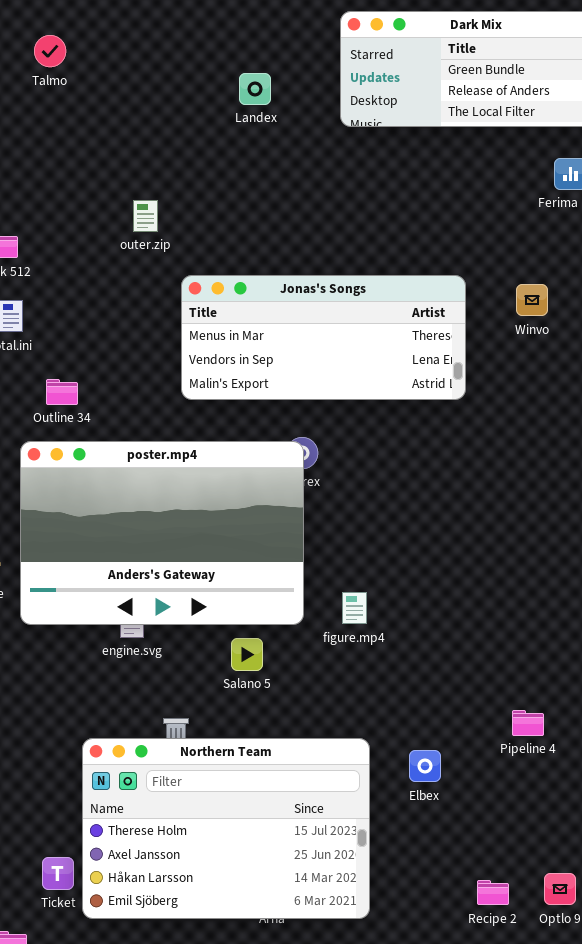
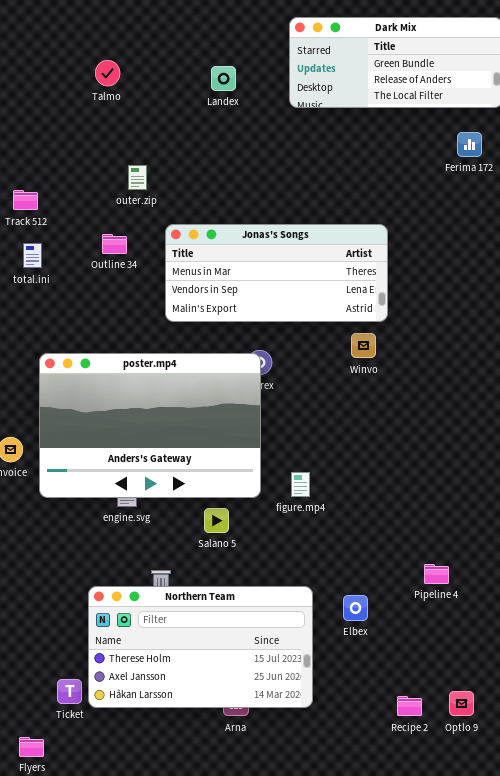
Talmo: [34,35,66,67] -> [95,60,120,86], moved
Winvo: [516,284,548,316] -> [351,333,376,358], moved
Outline 34: [46,379,78,405] -> [102,234,127,254], moved
Northern Team: [82,738,370,919] -> [88,586,313,708], resized

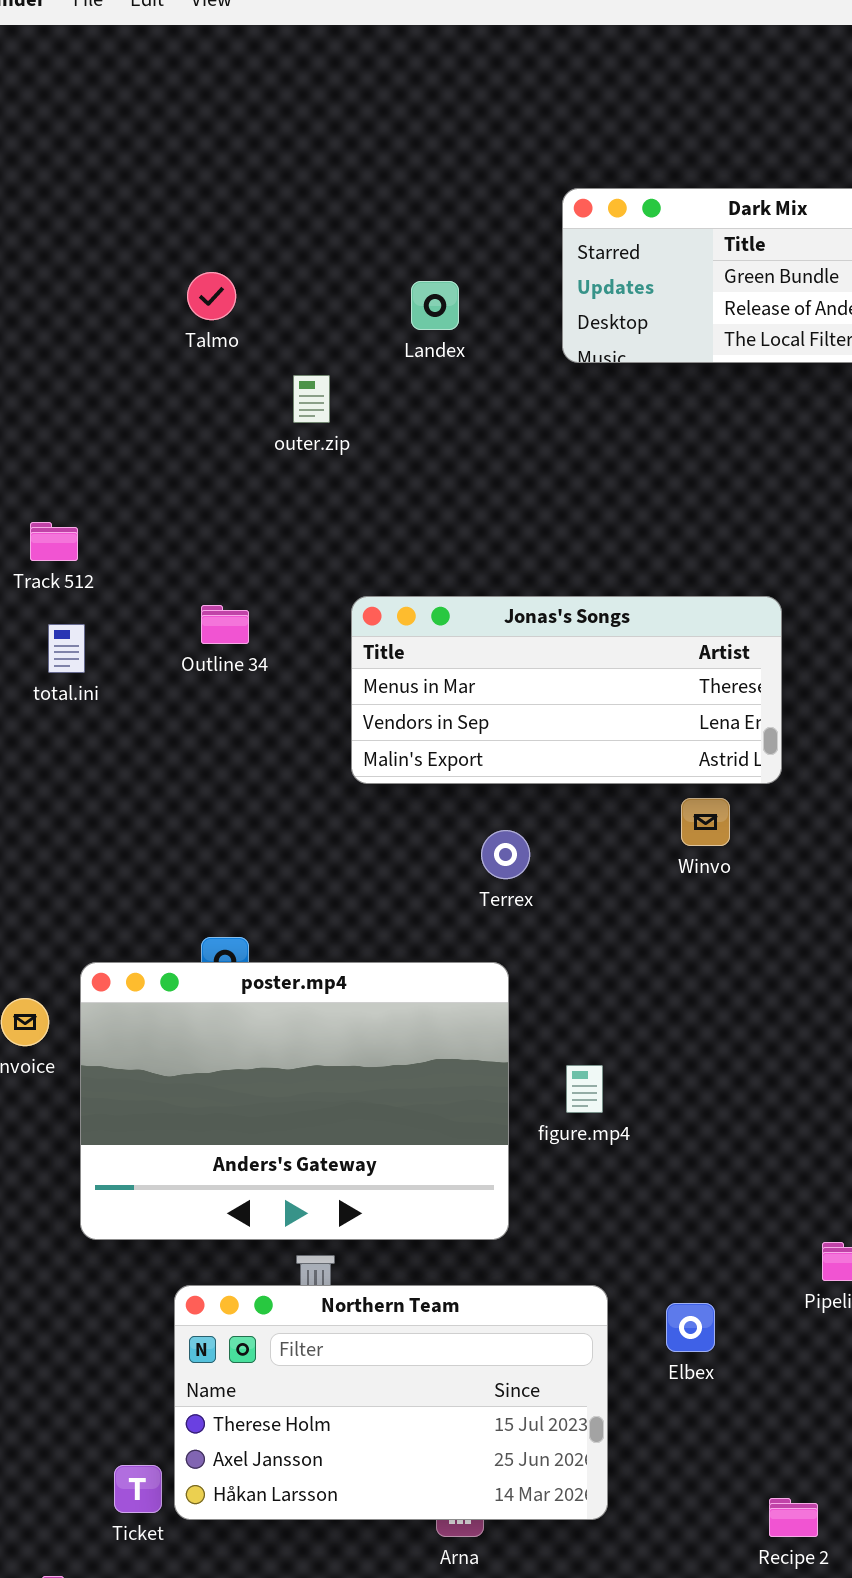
outer.zip: [128,165,147,190] -> [293,375,330,423], moved
Jonas's Songs: [165,224,388,322] -> [351,596,782,784], moved
poster.mp4: [39,353,261,498] -> [80,962,509,1240], moved

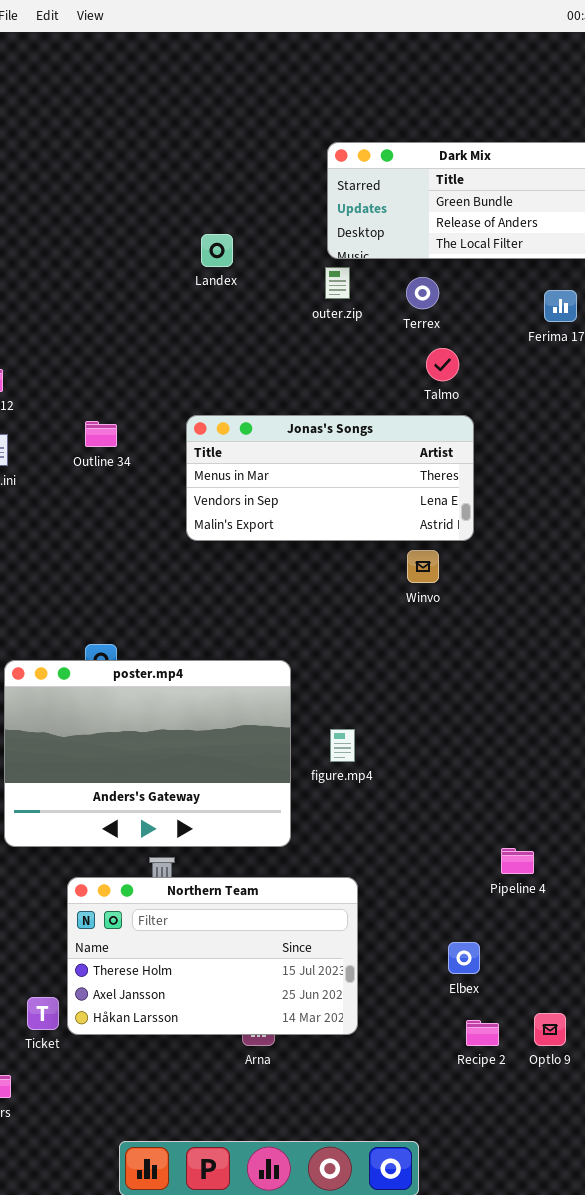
Talmo: [187,272,236,320] -> [426,348,459,381], moved
Landex: [411,281,459,330] -> [201,234,233,267], moved
outer.zip: [293,375,330,423] -> [325,267,350,299], moved
Terrex: [481,830,530,879] -> [406,277,439,309], moved
Elbex: [666,1303,715,1352] -> [448,942,480,974], moved

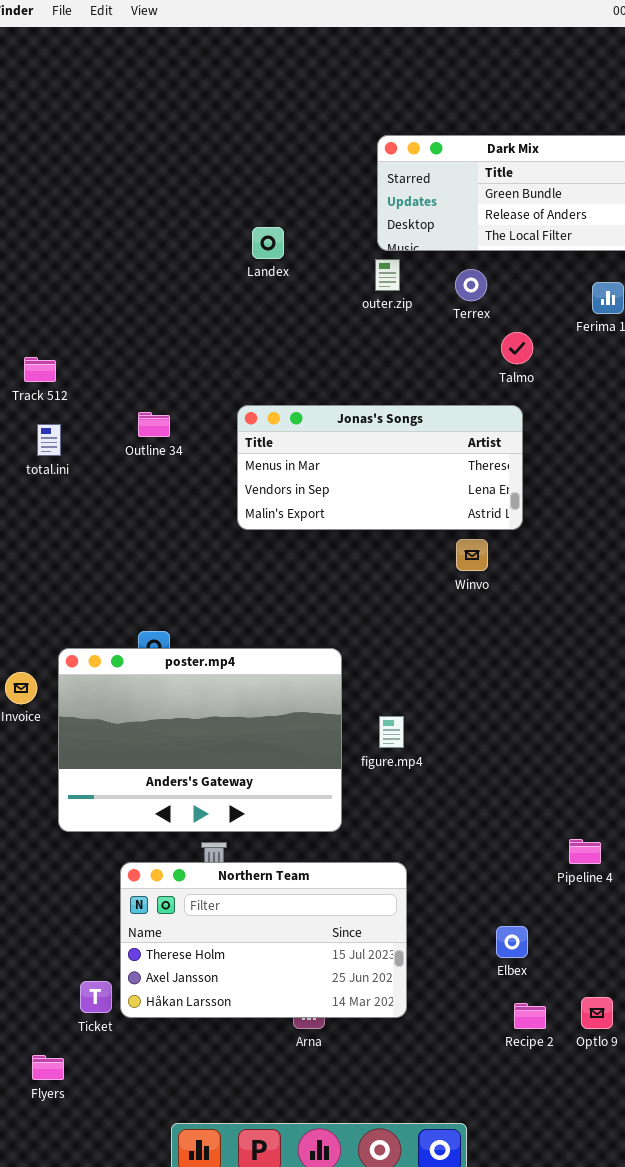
Talmo: [426,348,459,381] -> [501,332,533,364], moved
Pipeline 4: [501,848,534,874] -> [569,839,601,864], moved

